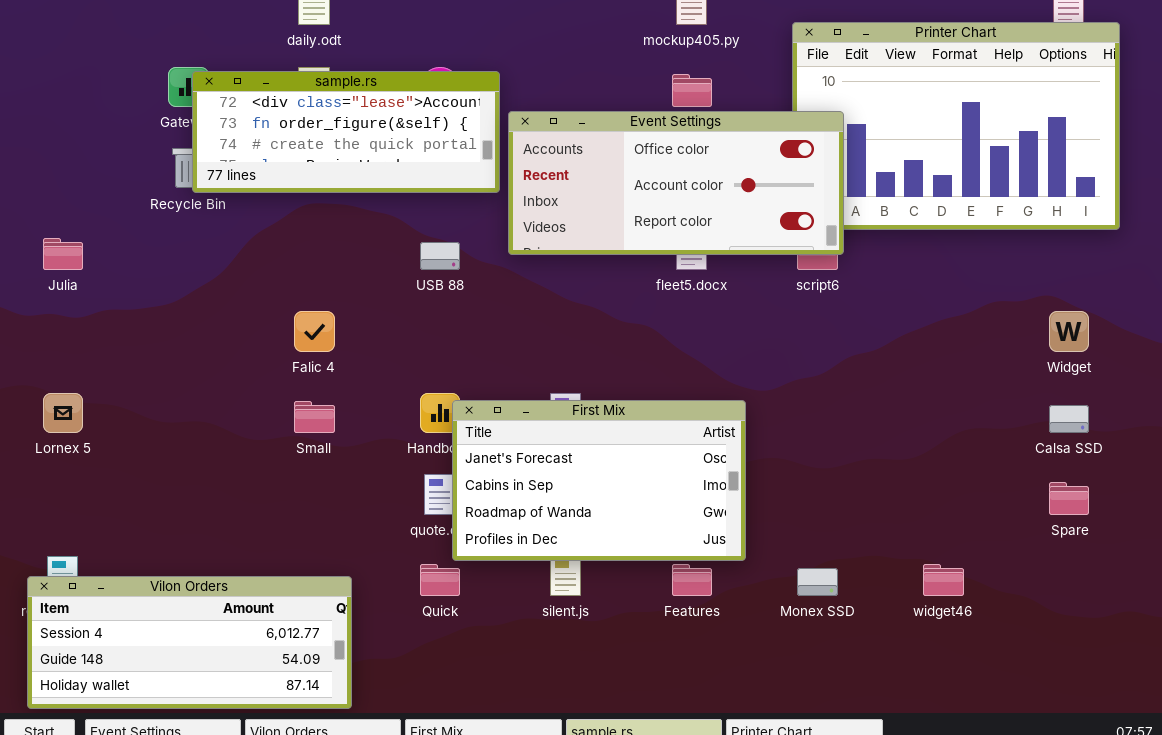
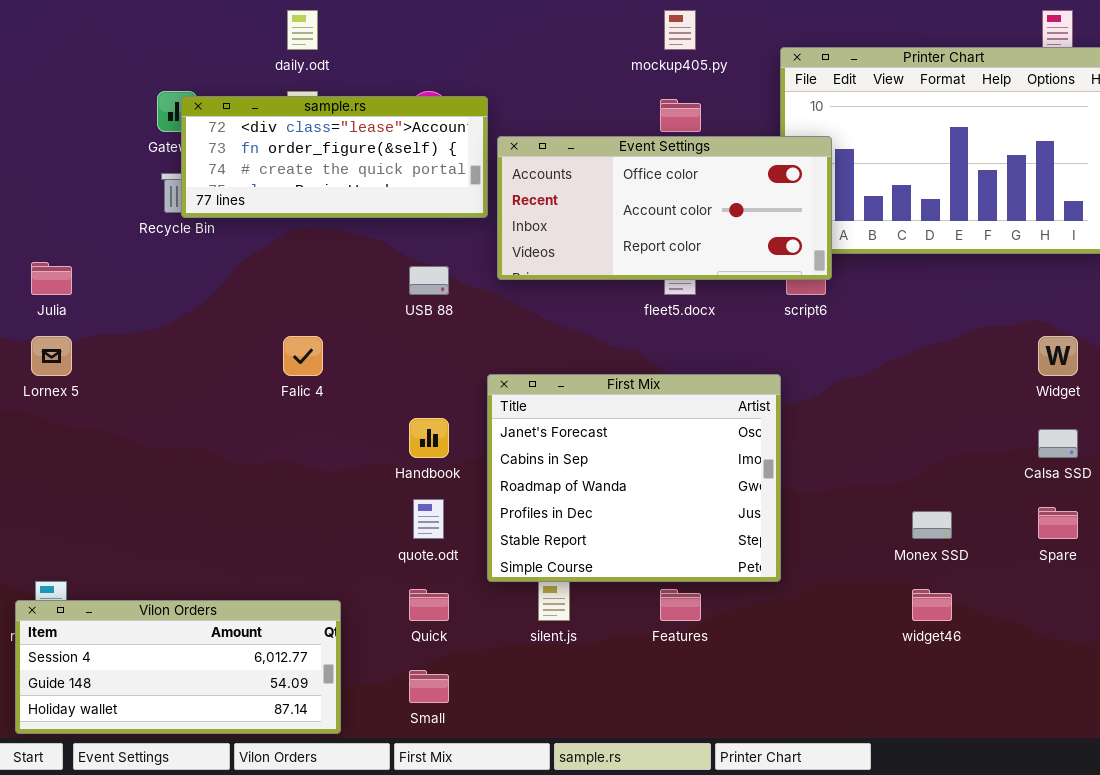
Lornex 5: [43,393,83,433] -> [31,336,72,376], moved
First Mix: [452,400,746,561] -> [487,374,781,582], moved, resized
Small: [294,401,335,433] -> [409,670,449,703], moved
Monex SSD: [797,568,838,596] -> [912,511,952,539], moved

